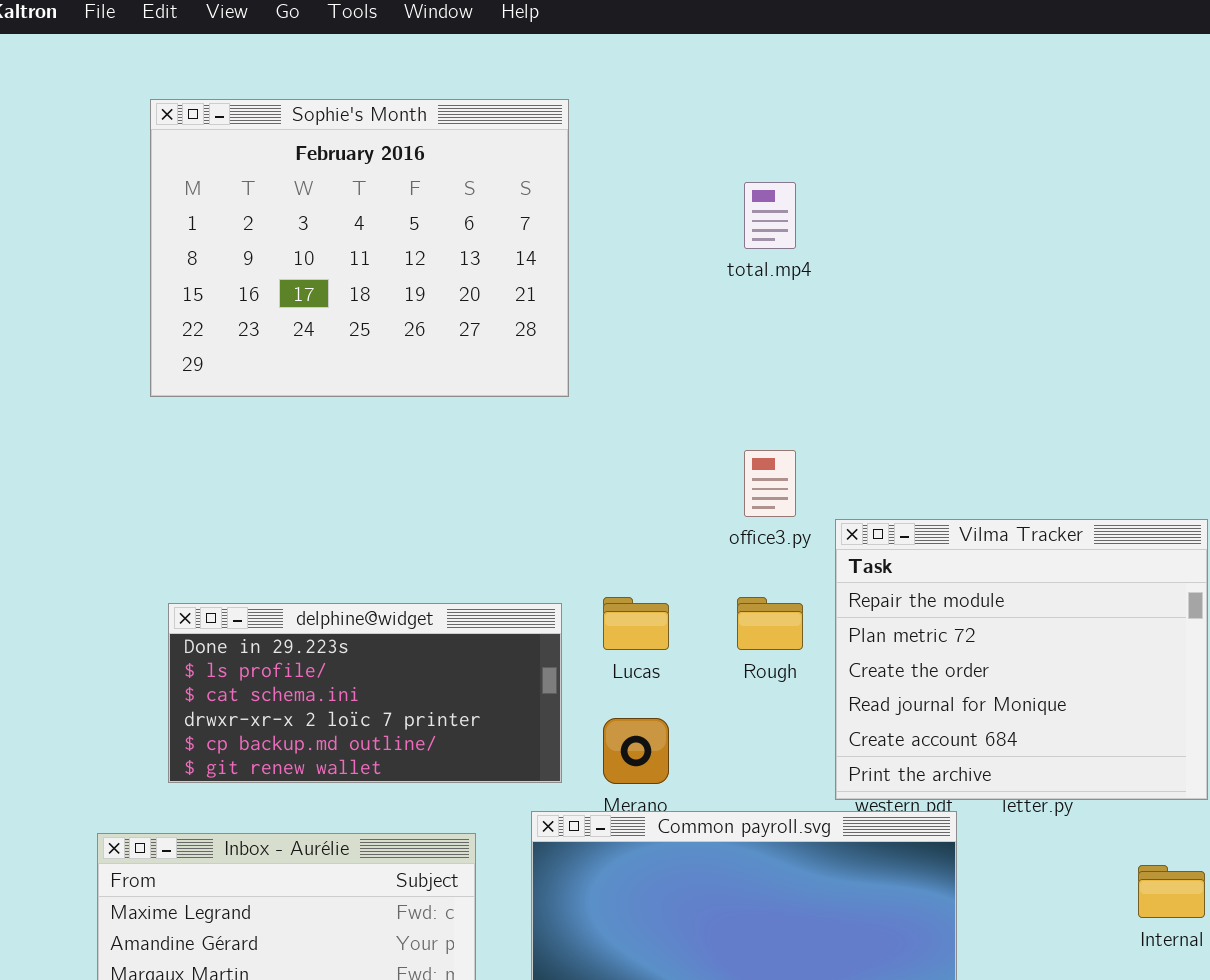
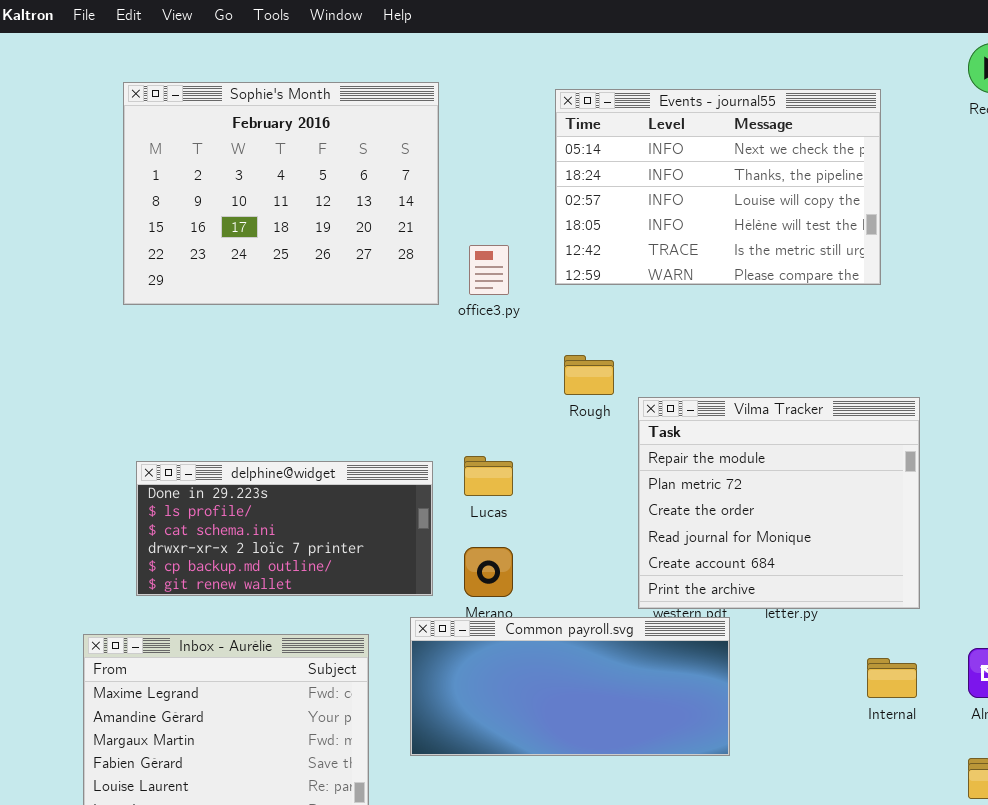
Events - journal55: none -> [555,89,881,285], opened
office3.py: [744,450,796,517] -> [469,245,509,295], moved
Rough: [737,597,803,650] -> [564,355,614,395], moved

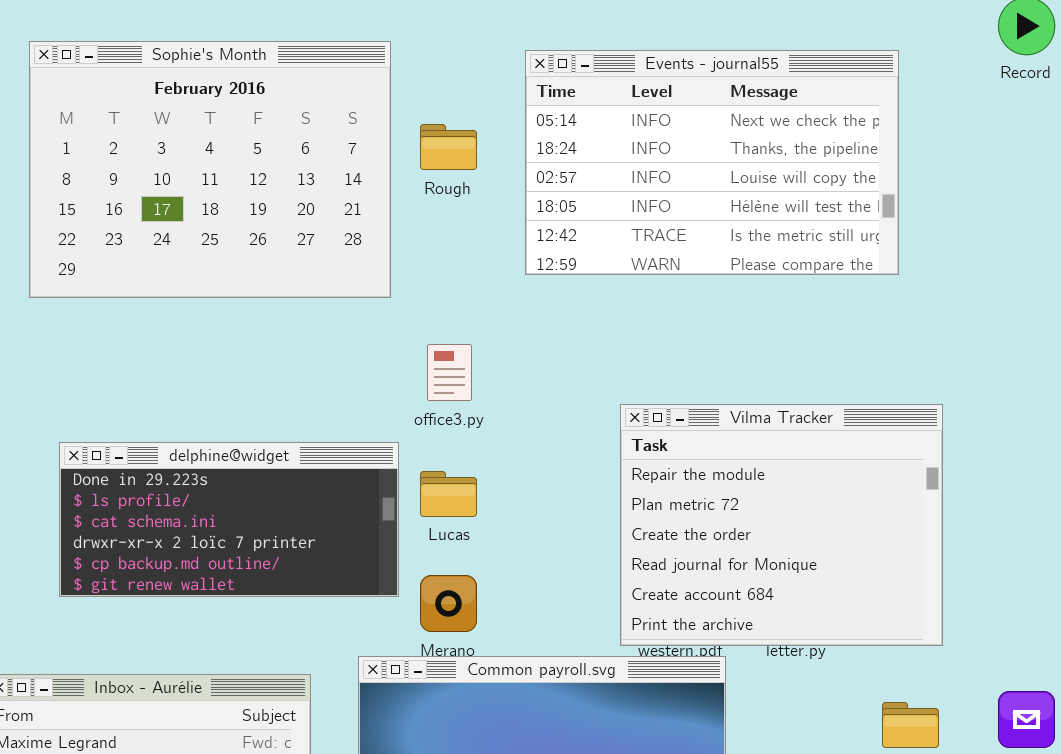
office3.py: [469,245,509,295] -> [427,344,472,401], moved
Rough: [564,355,614,395] -> [420,124,477,170], moved
delphine@widget: [136,461,433,596] -> [59,442,399,597], moved

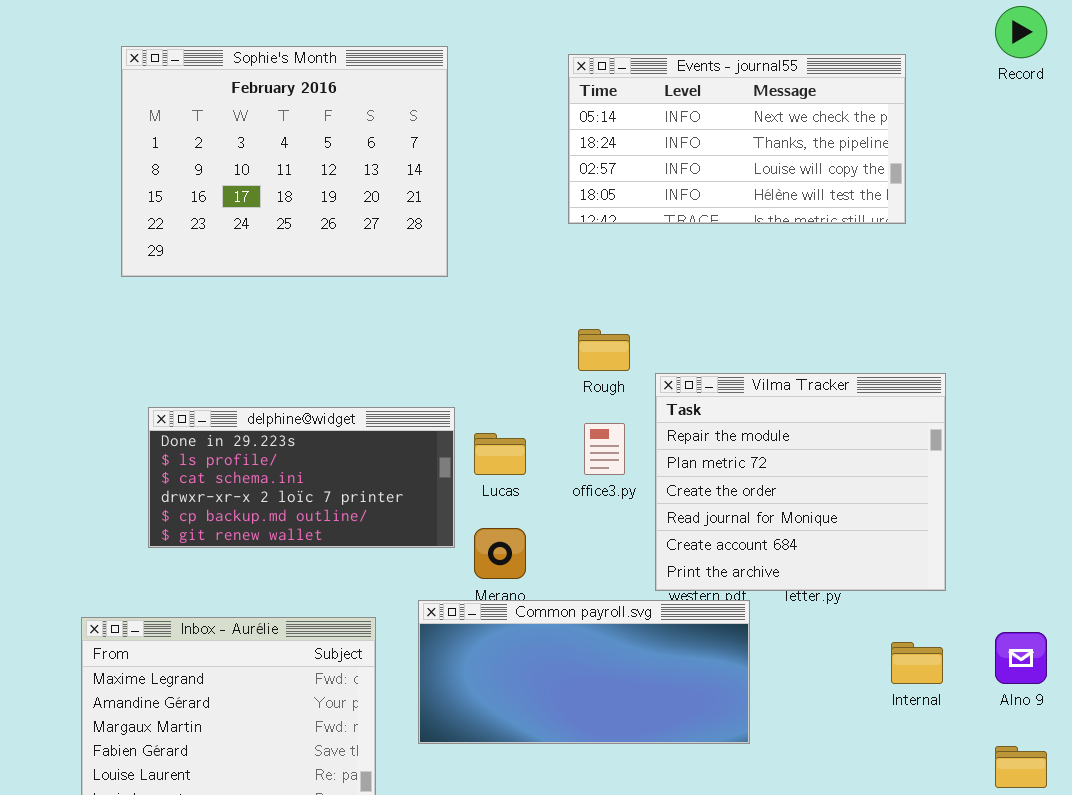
Events - journal55: [525,50,899,275] -> [568,54,906,224], resized
Rough: [420,124,477,170] -> [578,329,630,371], moved
office3.py: [427,344,472,401] -> [584,423,625,475], moved

